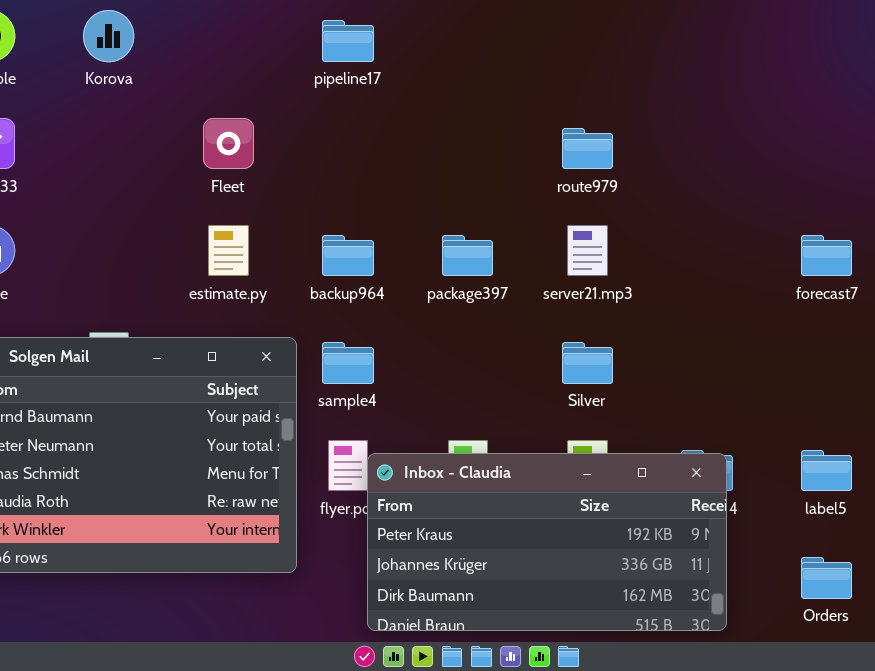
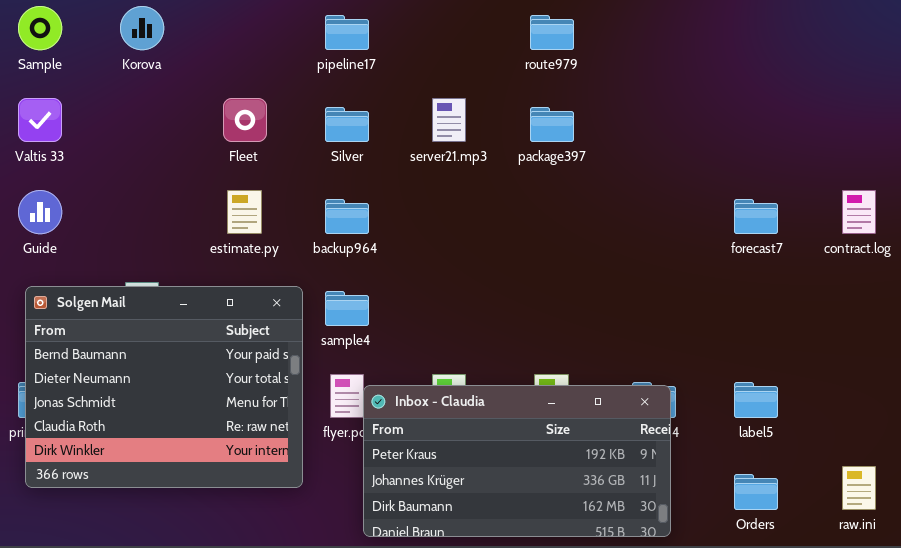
route979: [562,128,613,169] -> [530,15,574,50], moved
server21.mp3: [567,225,608,276] -> [432,98,466,142], moved
package397: [442,235,493,276] -> [530,107,574,142], moved
Silver: [562,342,613,384] -> [325,107,369,142], moved

